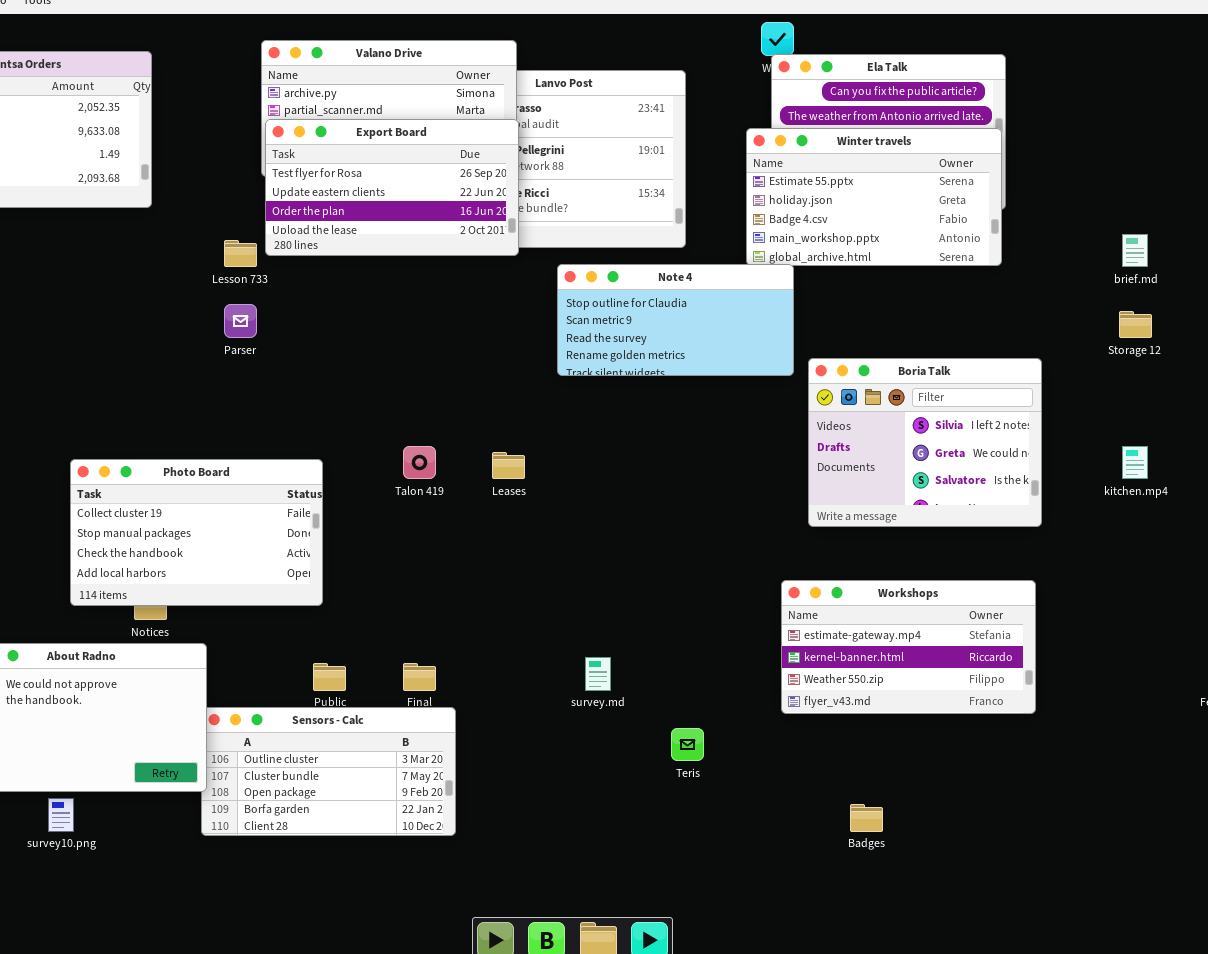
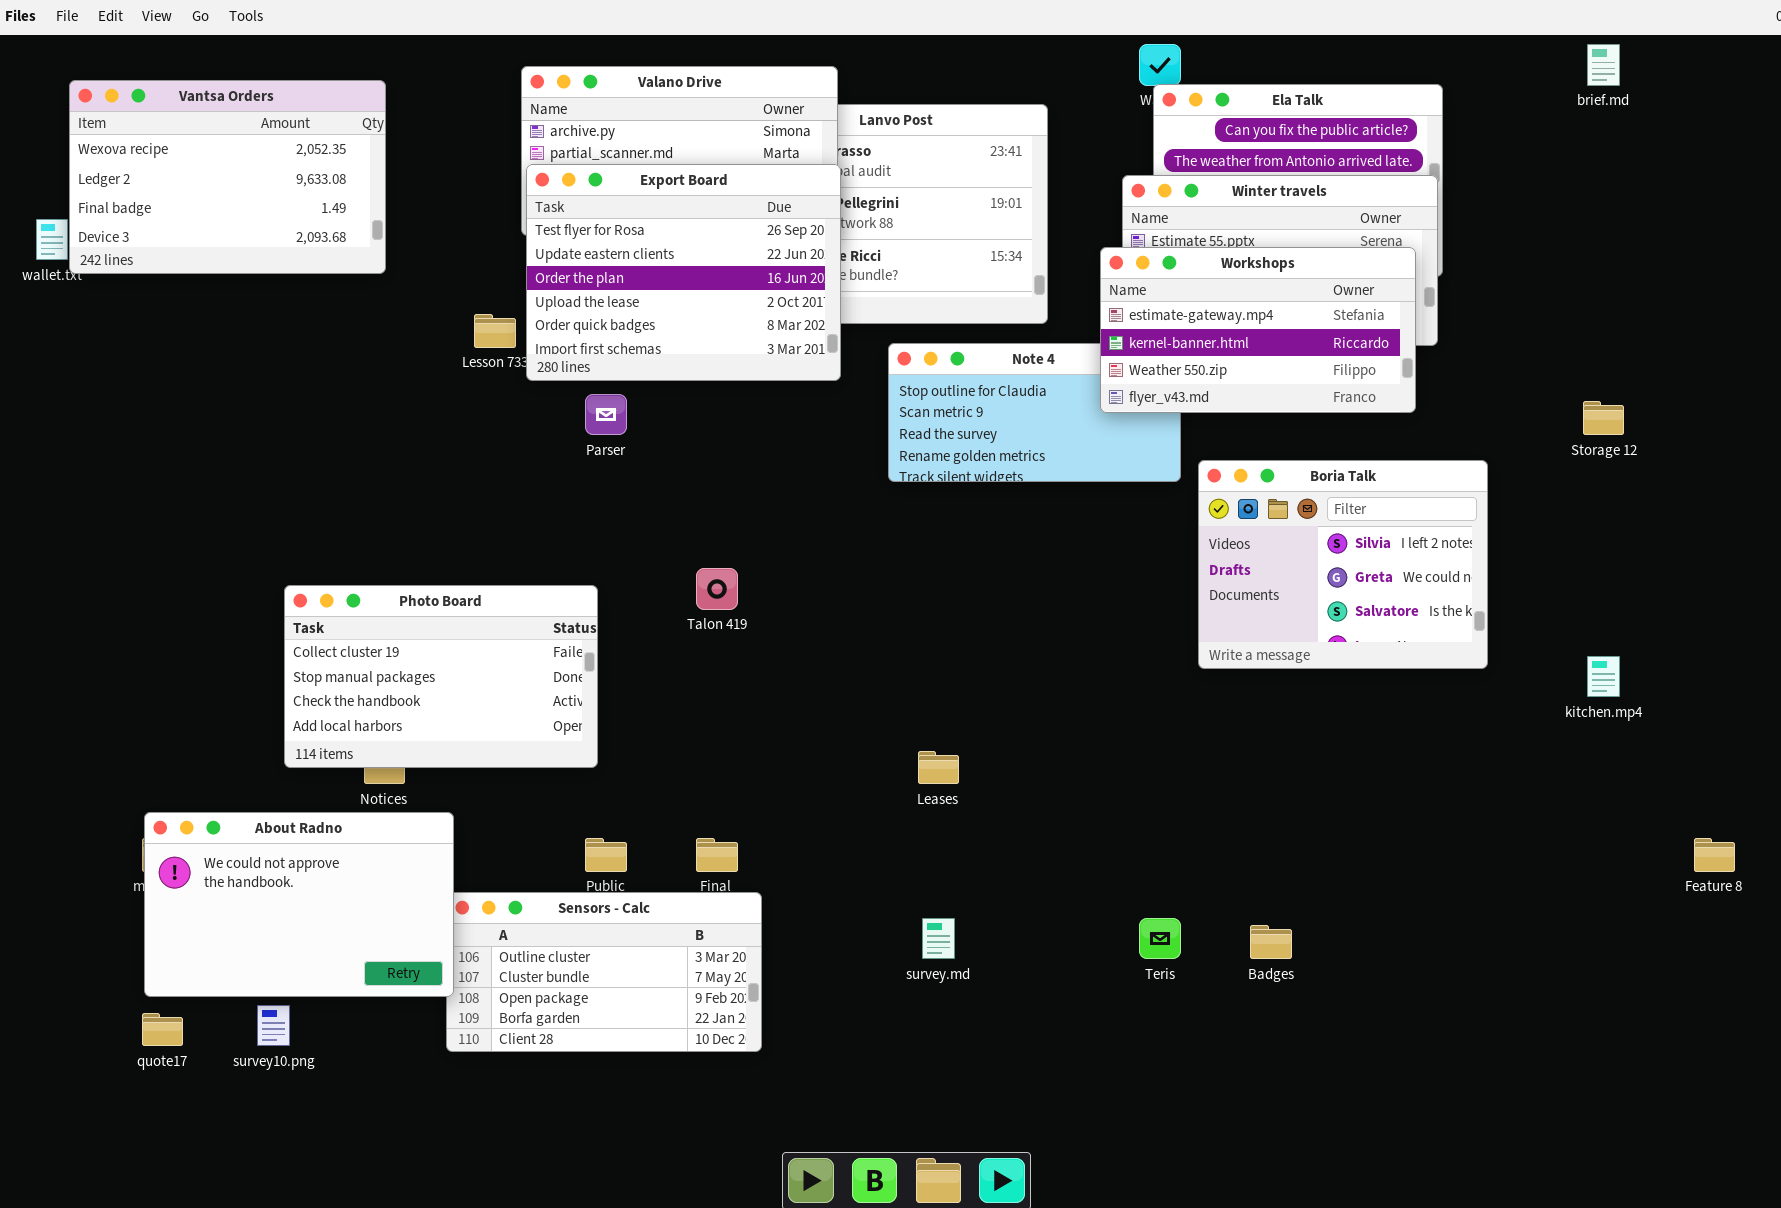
Export Board: [265,119,519,256] -> [526,164,841,381], resized
brief.md: [1122,234,1148,267] -> [1587,44,1620,86], moved
Parser: [224,304,257,338] -> [585,394,627,435], moved
kitchen.mp4: [1122,446,1148,479] -> [1587,656,1620,697], moved
Leases: [492,452,525,479] -> [918,751,959,784], moved
Workshops: [781,580,1036,714] -> [1100,247,1416,413], moved
survey.md: [585,657,611,691] -> [922,918,955,959], moved
Teris: [671,728,704,761] -> [1139,918,1181,959], moved
Badges: [850,804,883,832] -> [1250,925,1292,959], moved

